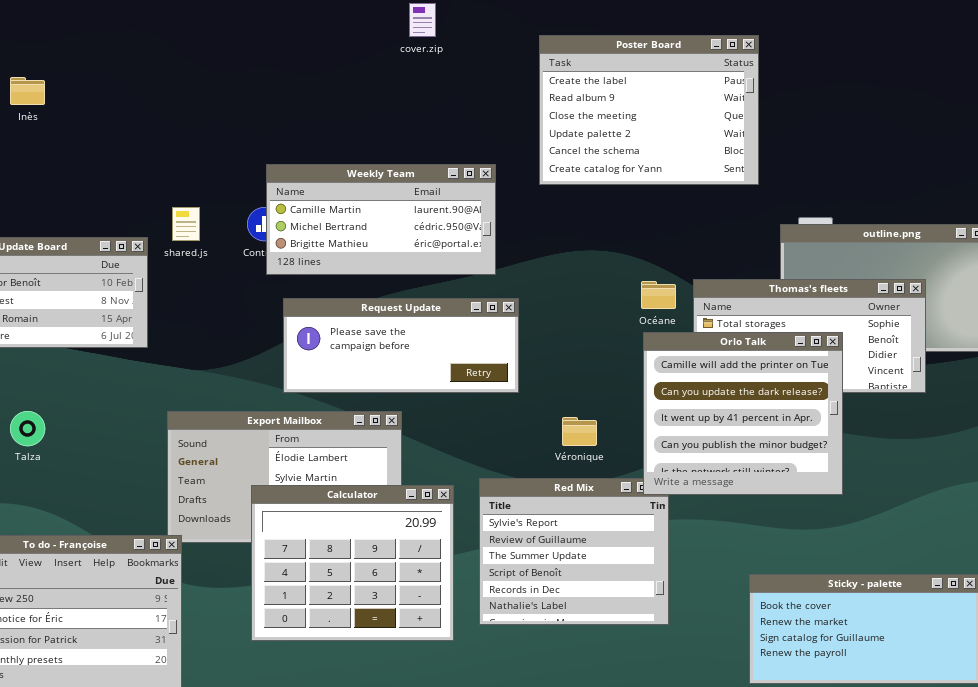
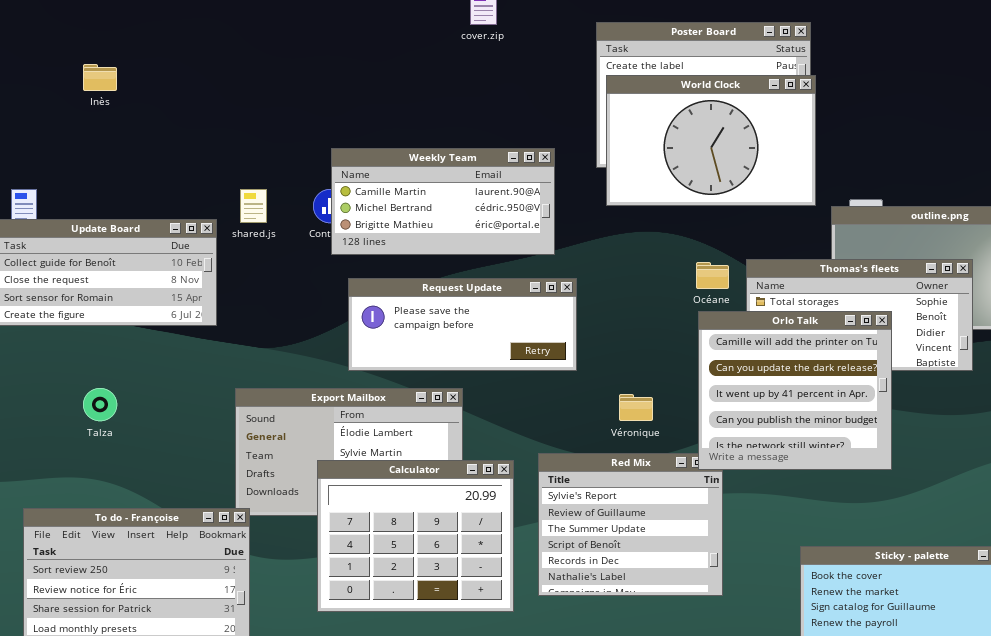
World Clock: none -> [606,75,816,206], opened

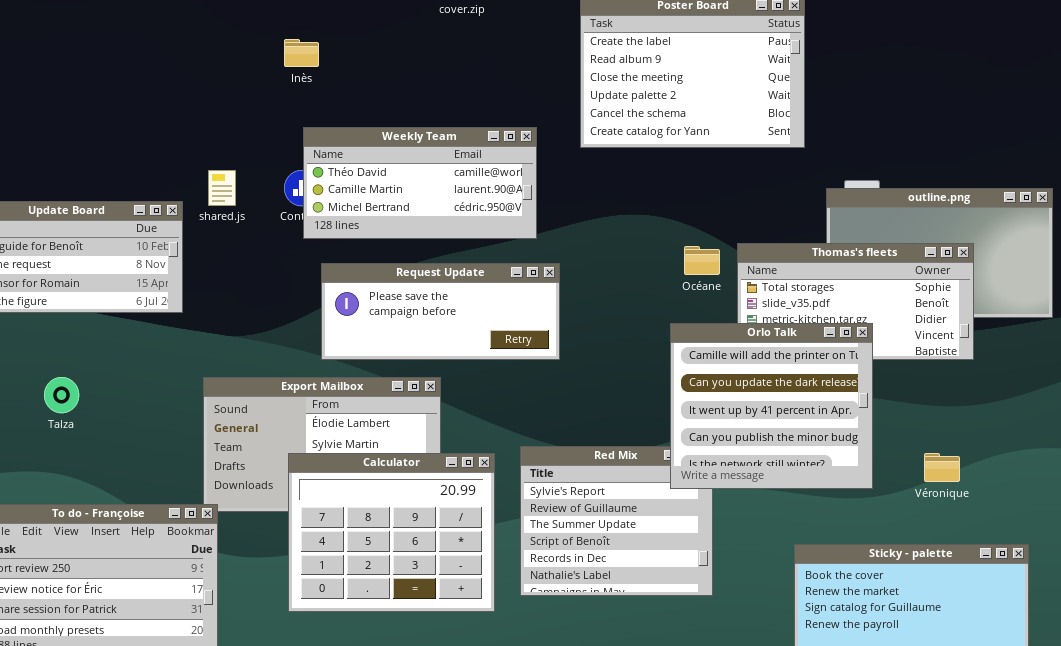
Inès: [83,64,117,91] -> [284,39,319,67], moved
World Clock: [606,75,816,206] -> none, closed
Weekly Team: [331,148,555,255] -> [303,127,537,239], scrolled up 1 row
Orlo Talk: [698,311,892,470] -> [670,323,873,489], moved
Véronique: [619,394,653,421] -> [924,453,960,482], moved

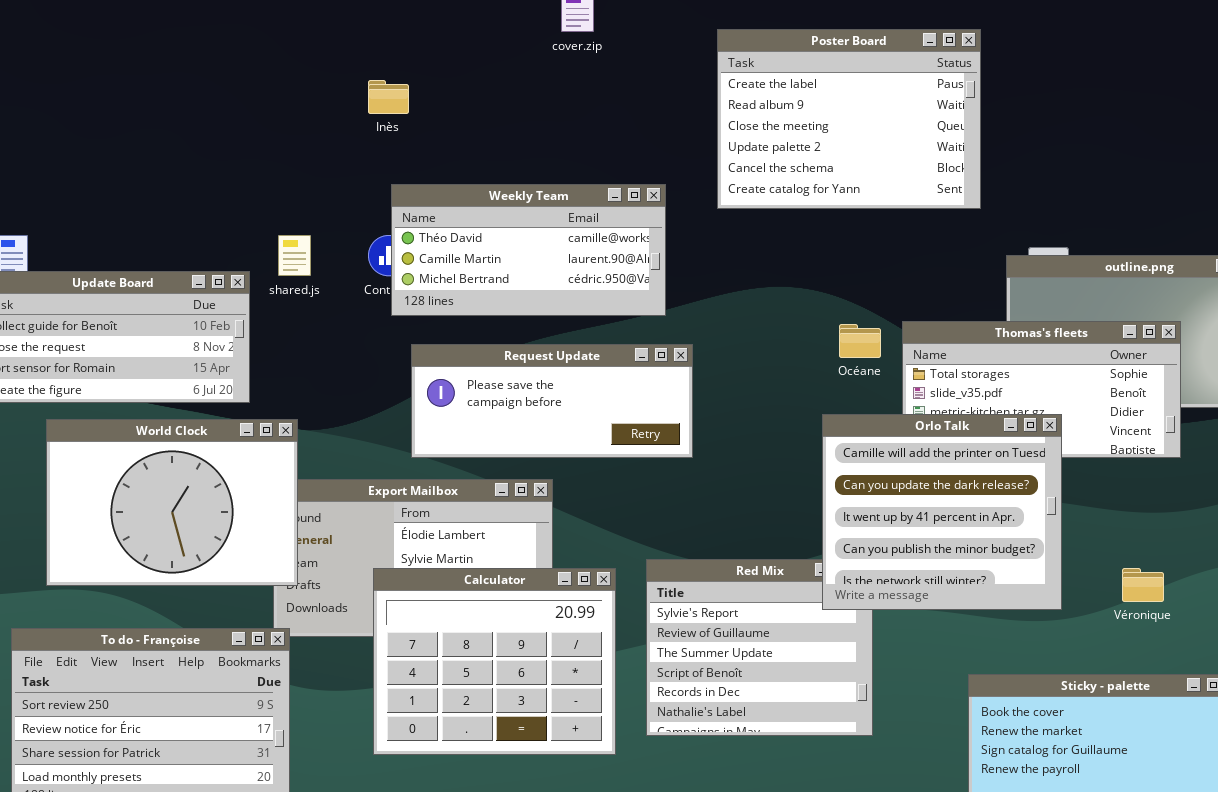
World Clock: none -> [46,419,298,586], opened

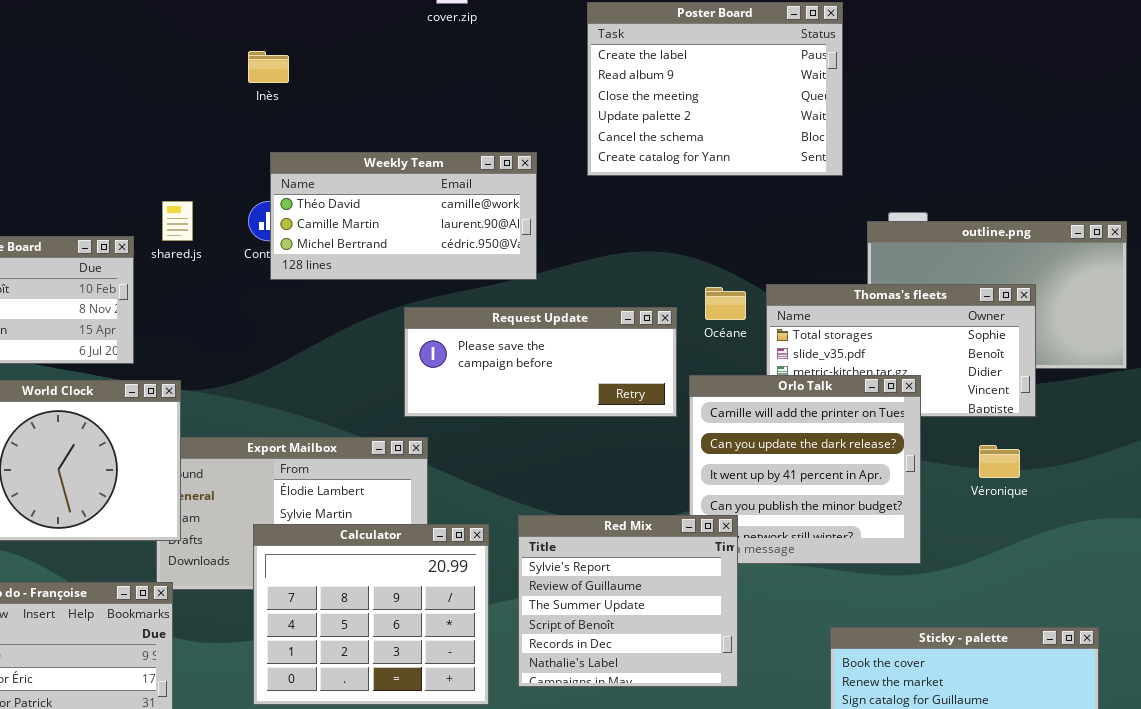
Request Update: [411,344,693,458] -> [404,307,677,417], moved
Red Mix: [646,559,873,736] -> [518,515,738,687], raised
Véronique: [1122,568,1164,602] -> [979,445,1020,478], moved

